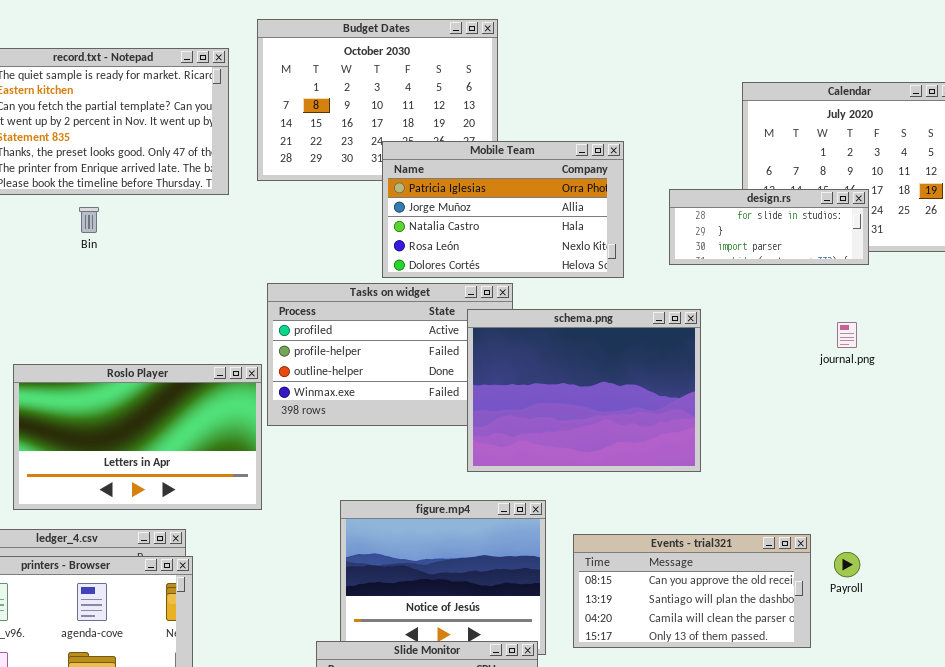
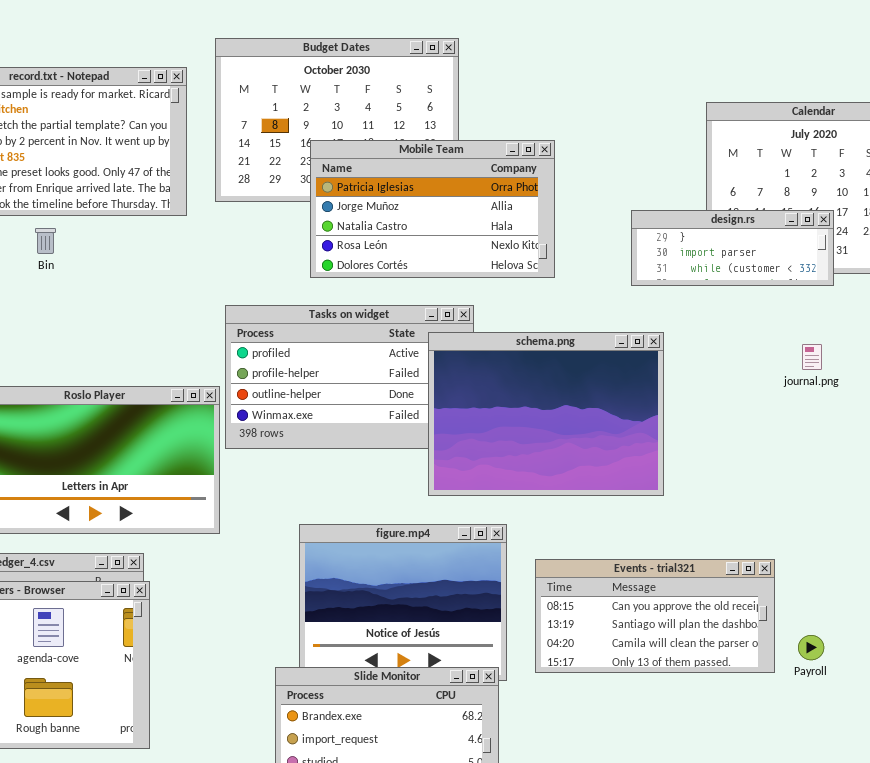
Mobile Team: [382,141,624,278] -> [310,140,555,278], moved
design.rs: [669,189,869,265] -> [631,210,834,286], scrolled down 1 row
Payroll: [834,552,860,577] -> [798,635,824,660], moved

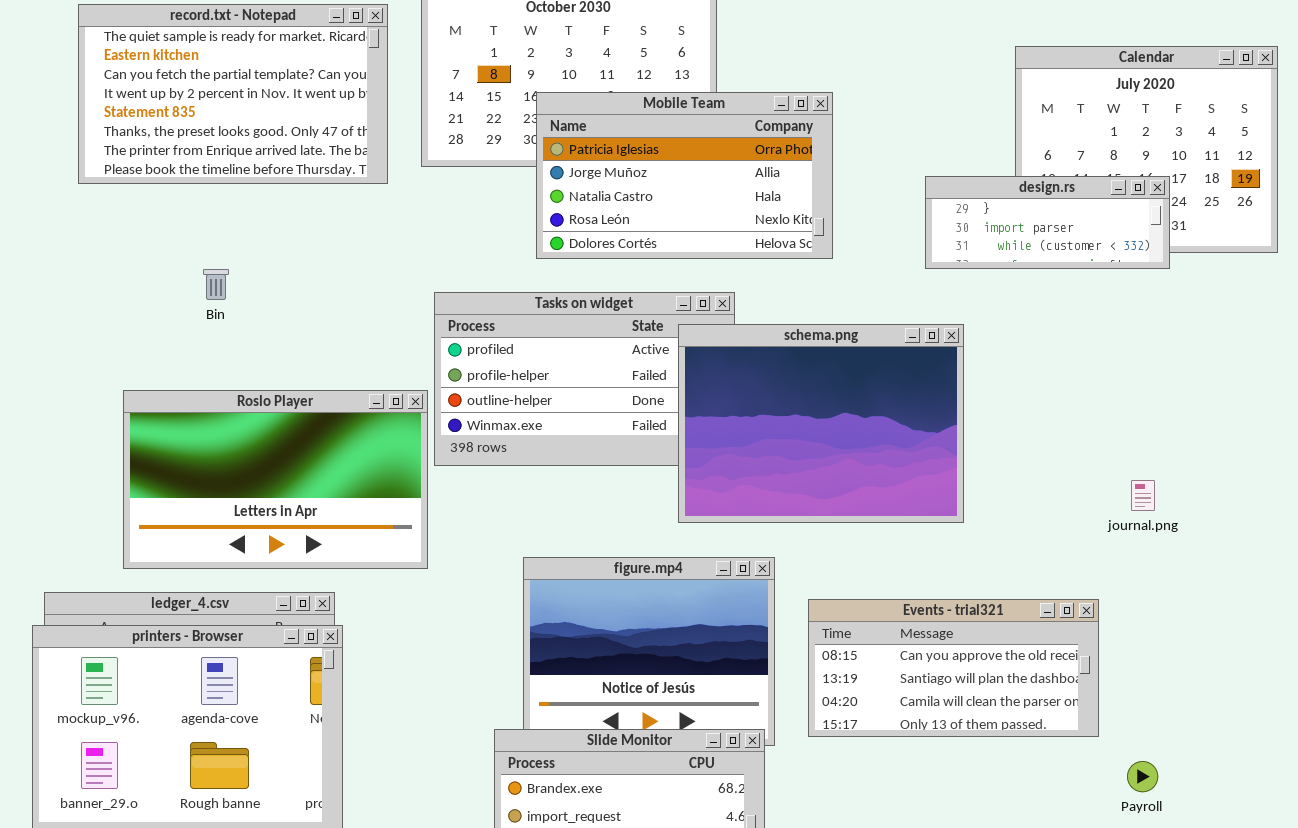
Bin: [35,228,56,254] -> [203,269,229,300], moved
journal.png: [802,344,822,370] -> [1131,480,1155,511], moved
Payroll: [798,635,824,660] -> [1127,761,1158,792], moved

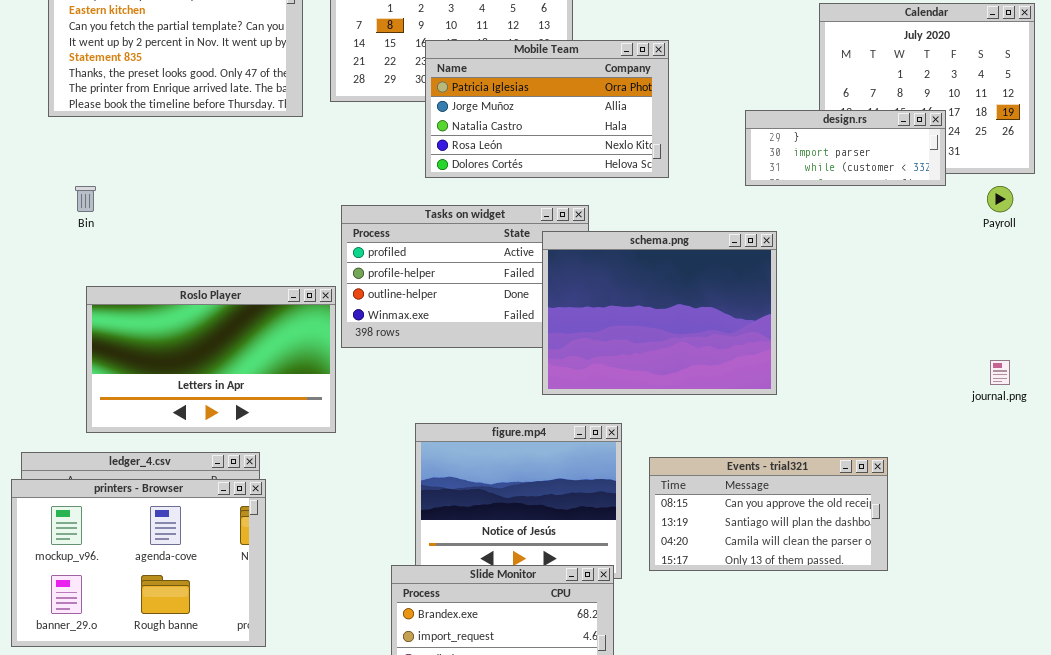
Bin: [203,269,229,300] -> [75,186,96,212], moved
journal.png: [1131,480,1155,511] -> [990,360,1010,385], moved
Payroll: [1127,761,1158,792] -> [987,186,1013,212], moved

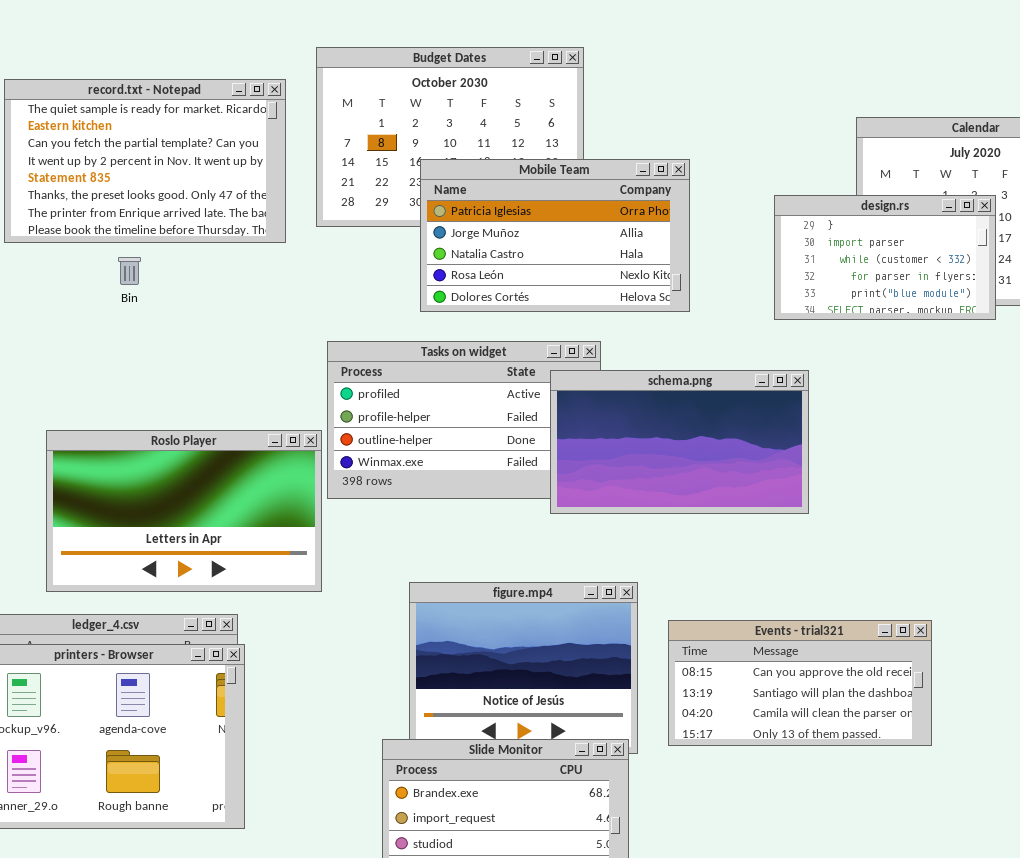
design.rs: [745,110,946,186] -> [774,195,996,320], resized
Bin: [75,186,96,212] -> [118,257,141,285], moved
schema.png: [542,231,777,395] -> [550,370,809,514], resized

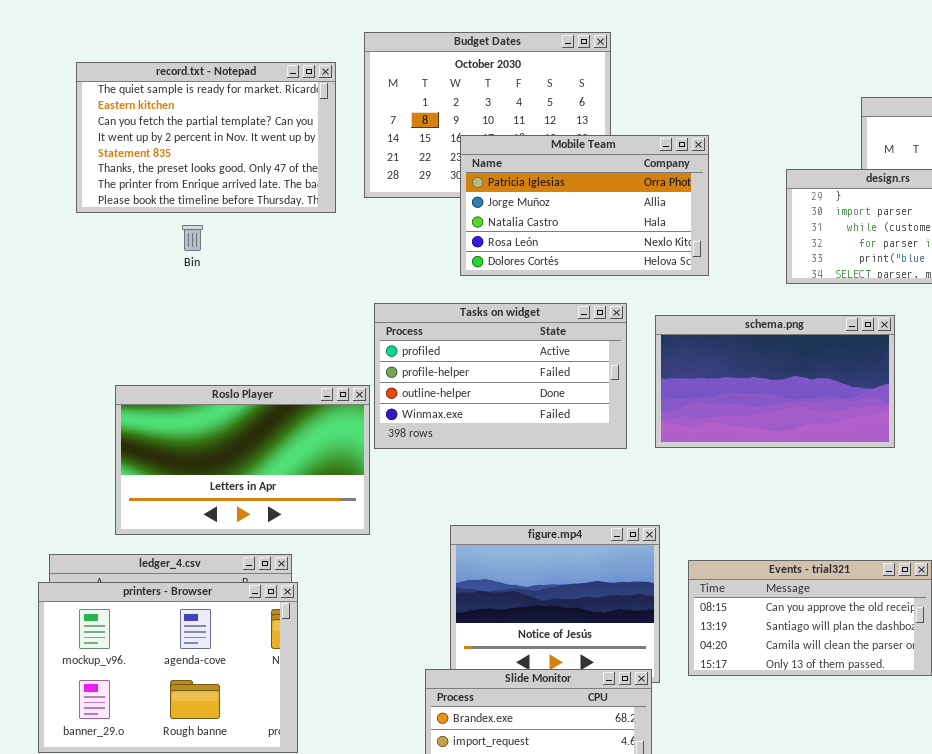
schema.png: [550,370,809,514] -> [655,315,895,448], moved

